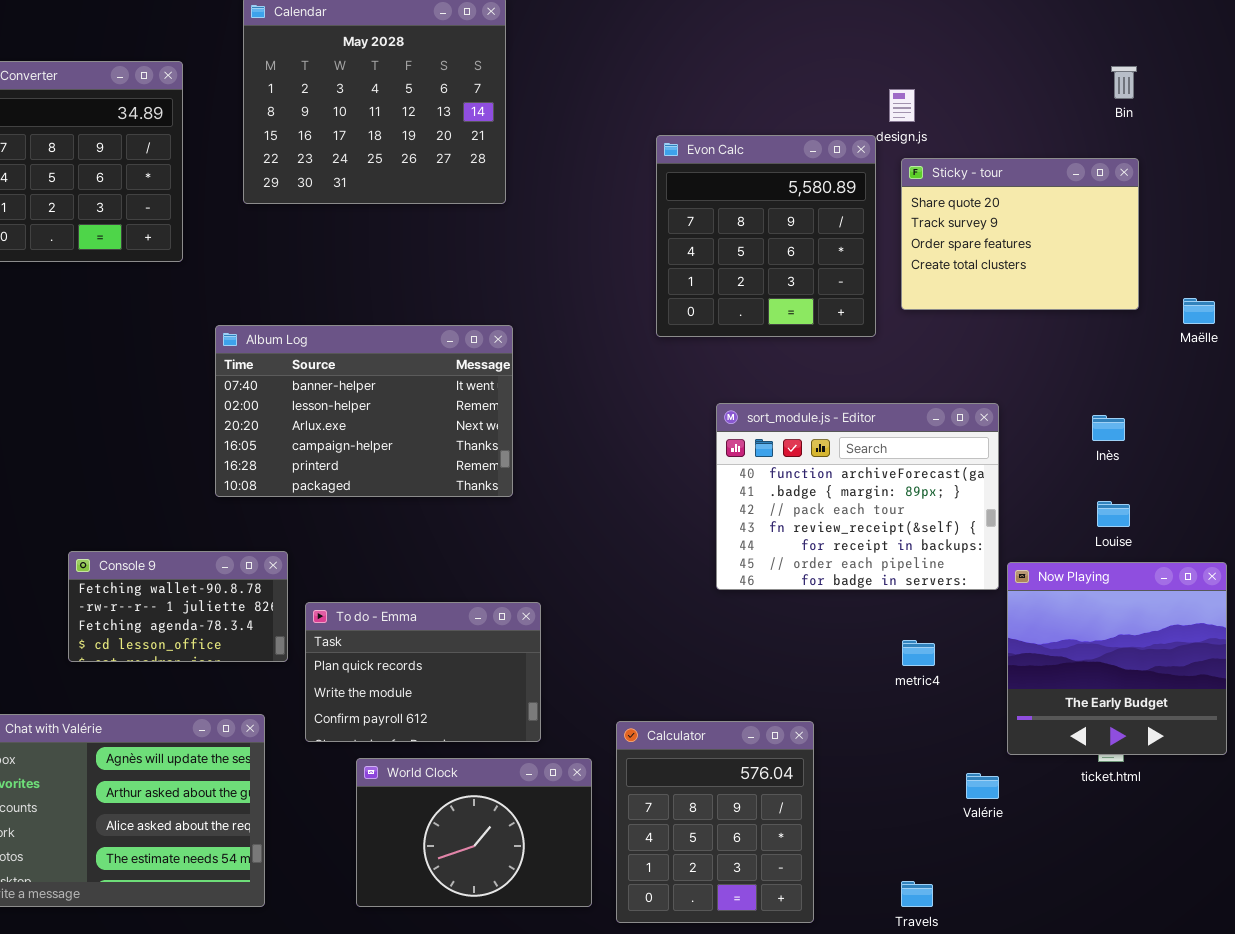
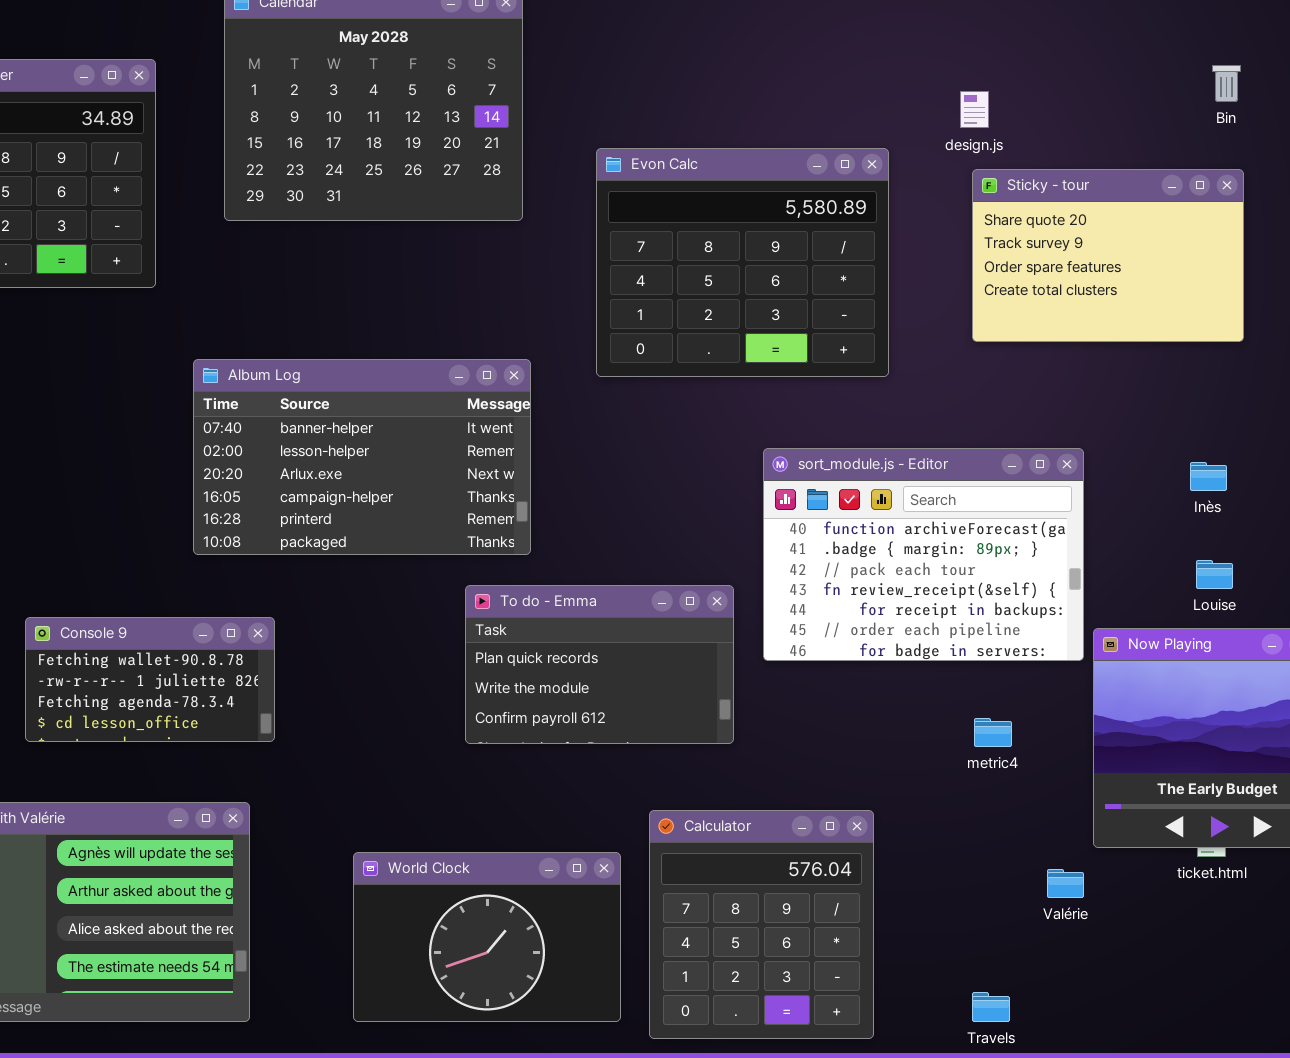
Evon Calc: [656,135,876,337] -> [596,148,889,377], moved, resized
To do - Emma: [305,602,541,742] -> [465,585,734,744], moved

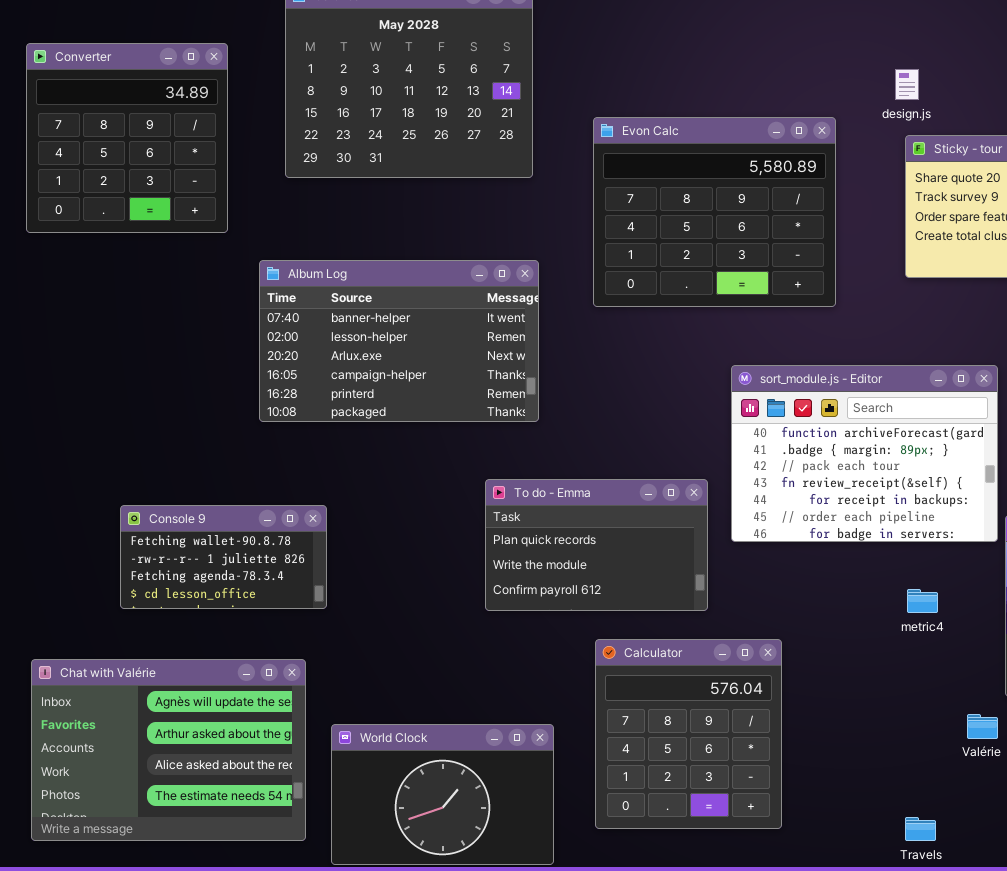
Album Log: [193,359,531,555] -> [259,260,539,422], moved
Calculator: [649,810,874,1039] -> [595,639,782,829], moved
World Clock: [353,852,621,1022] -> [331,724,554,865], moved

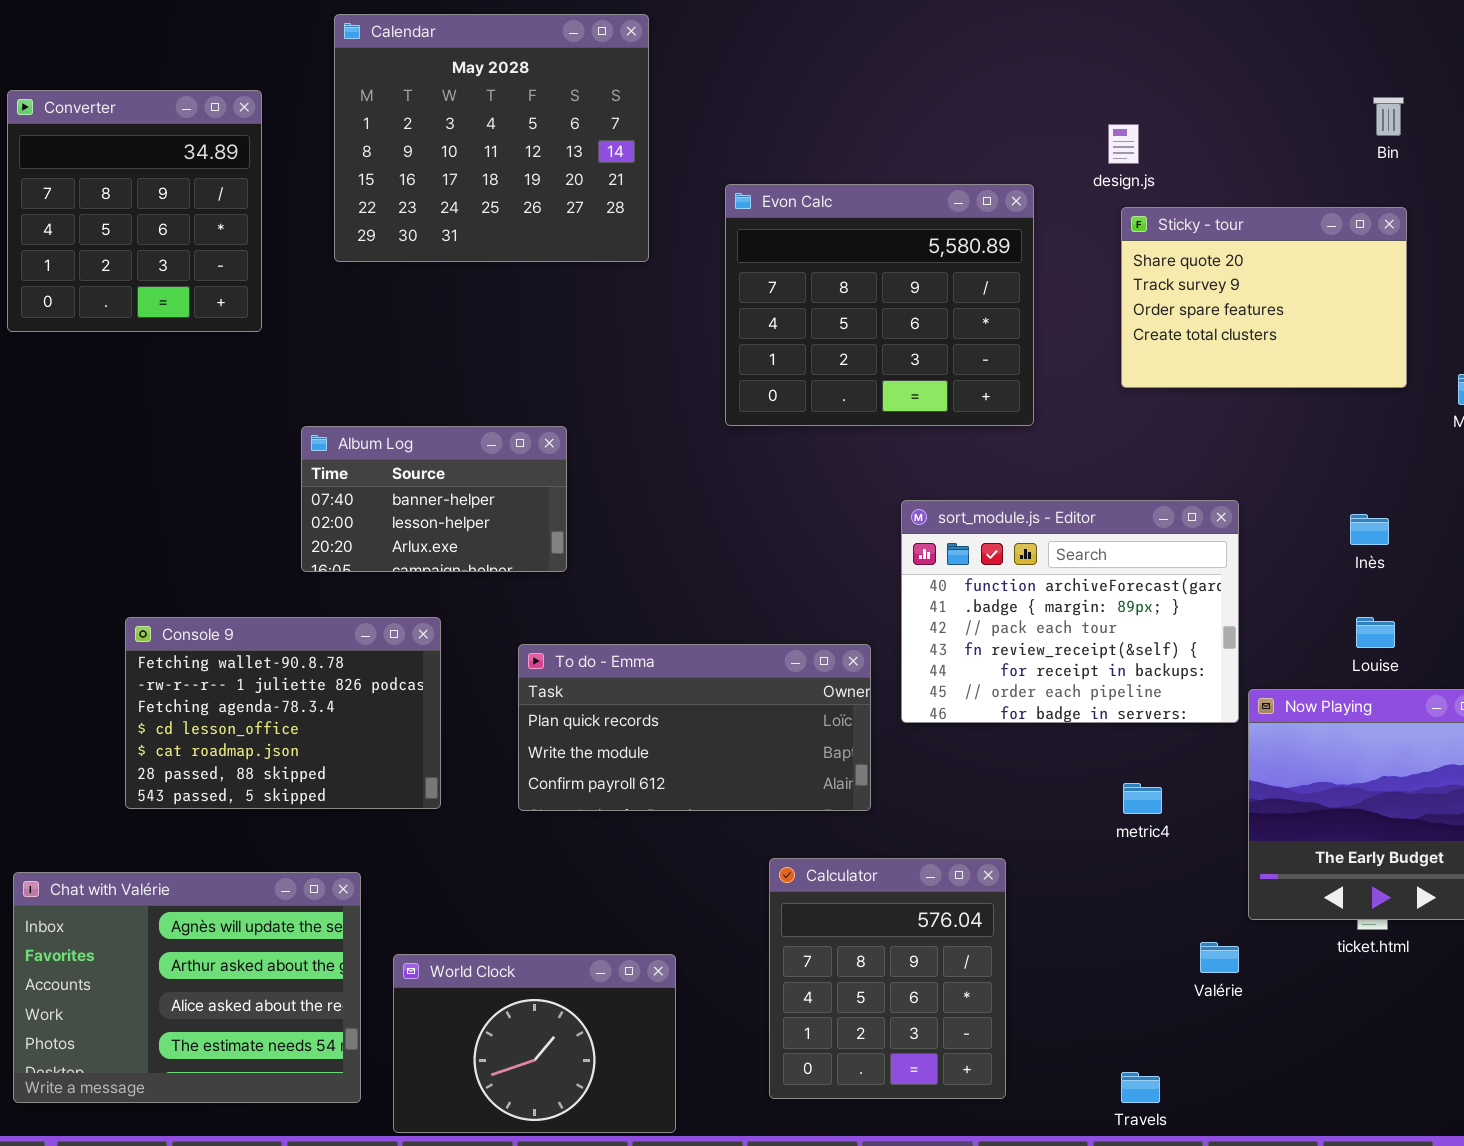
Album Log: [259,260,539,422] -> [301,426,567,572], resized
To do - Emma: [485,479,708,611] -> [518,644,871,811], resized
Console 9: [120,505,327,609] -> [125,617,441,809], resized
Calculator: [595,639,782,829] -> [769,858,1006,1099], moved

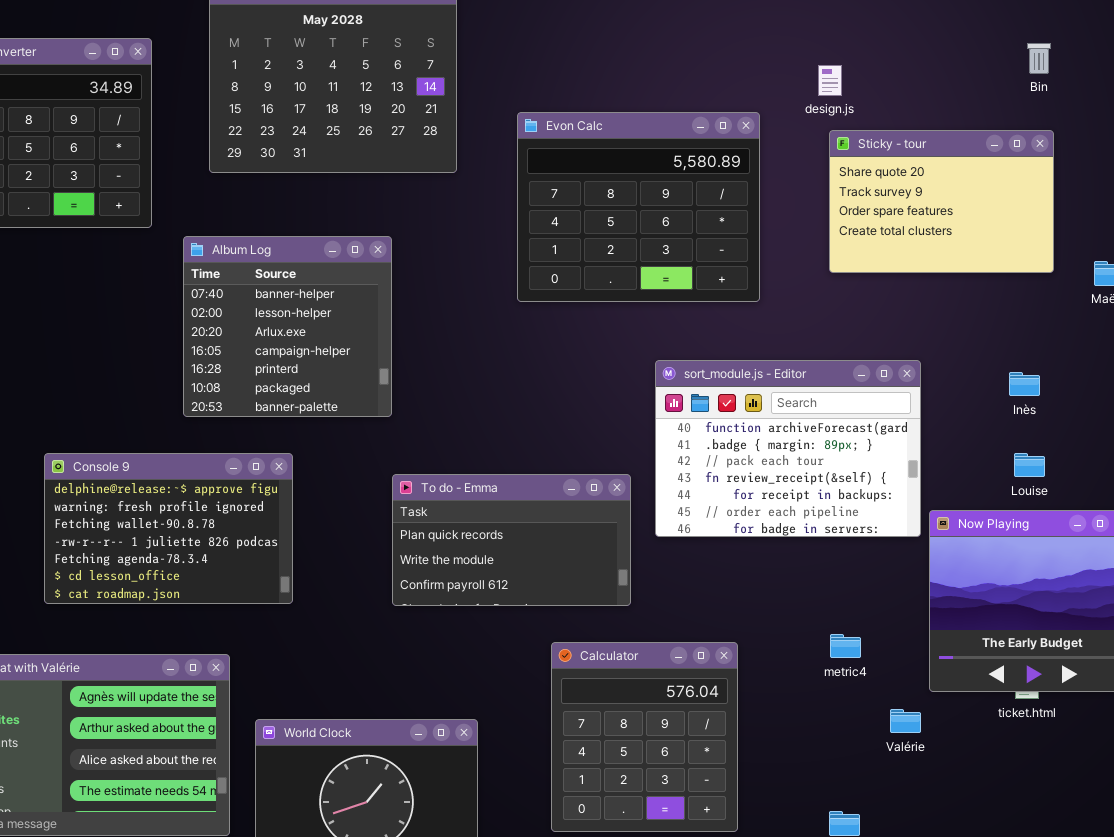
Album Log: [301,426,567,572] -> [183,236,392,417], resized
Console 9: [125,617,441,809] -> [44,453,293,604], scrolled up 2 rows
To do - Emma: [518,644,871,811] -> [392,474,631,606], resized
metric4: [1123,783,1162,814] -> [830,634,861,658], moved

